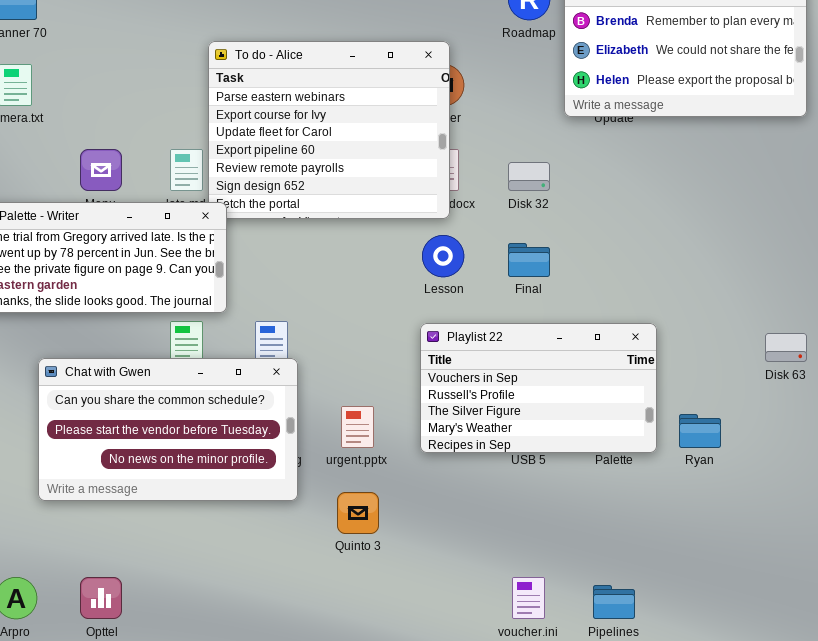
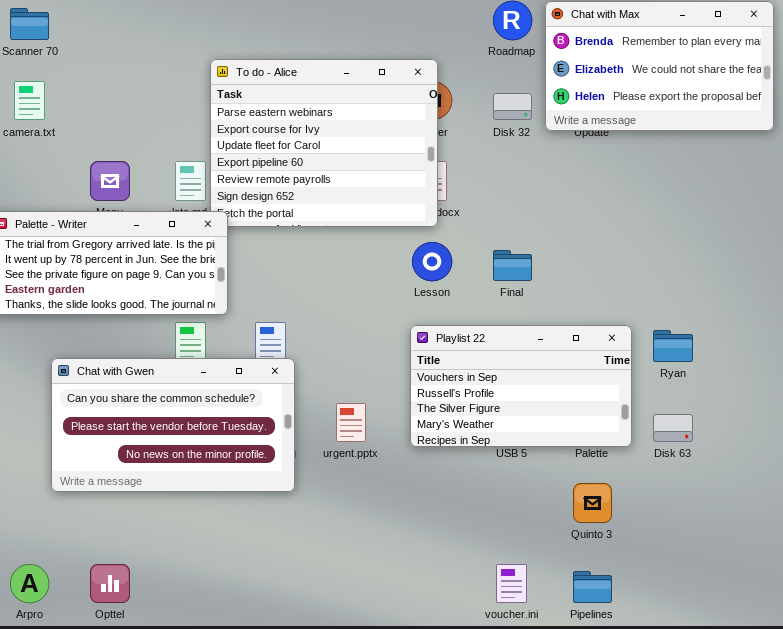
Disk 32: [508,162,550,191] -> [493,93,532,120], moved
Disk 63: [765,333,807,362] -> [653,414,693,442], moved
Ryan: [679,414,721,448] -> [653,330,693,362], moved
Quinto 3: [337,492,379,534] -> [573,483,612,523], moved

